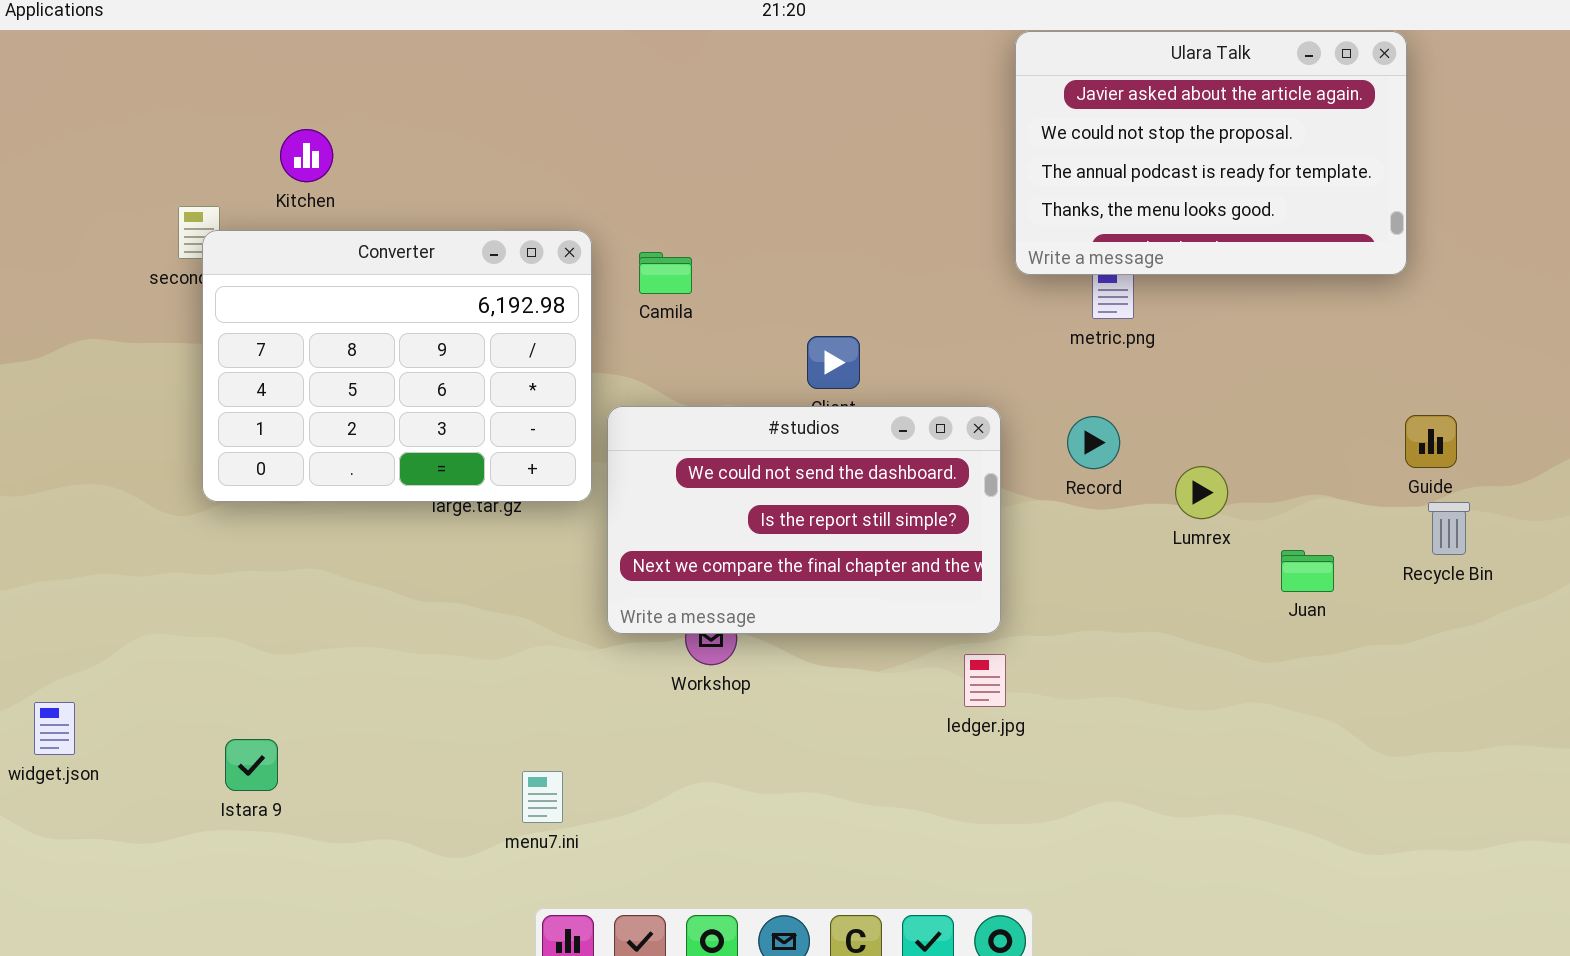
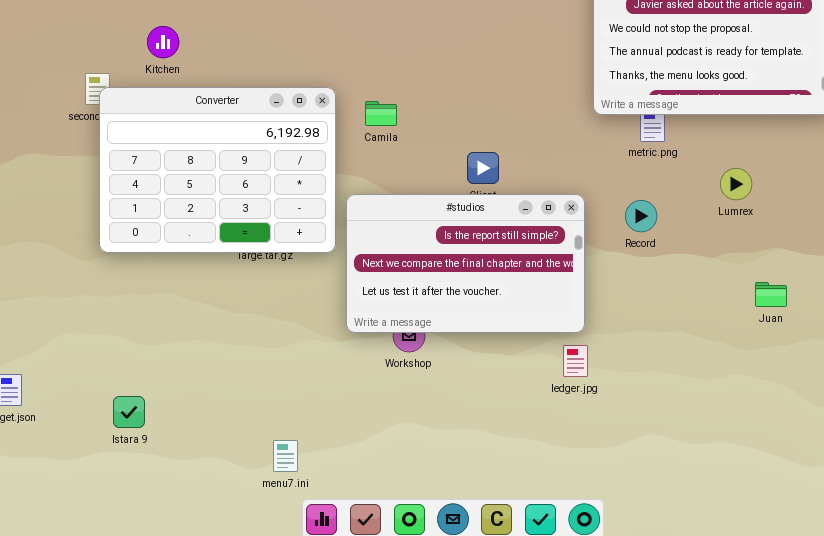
#studios: [607,406,1001,634] -> [346,194,585,333], scrolled down 1 row
Lumrex: [1175,466,1228,519] -> [720,168,752,200], moved
menu7.ini: [522,771,563,823] -> [273,440,298,472], moved

